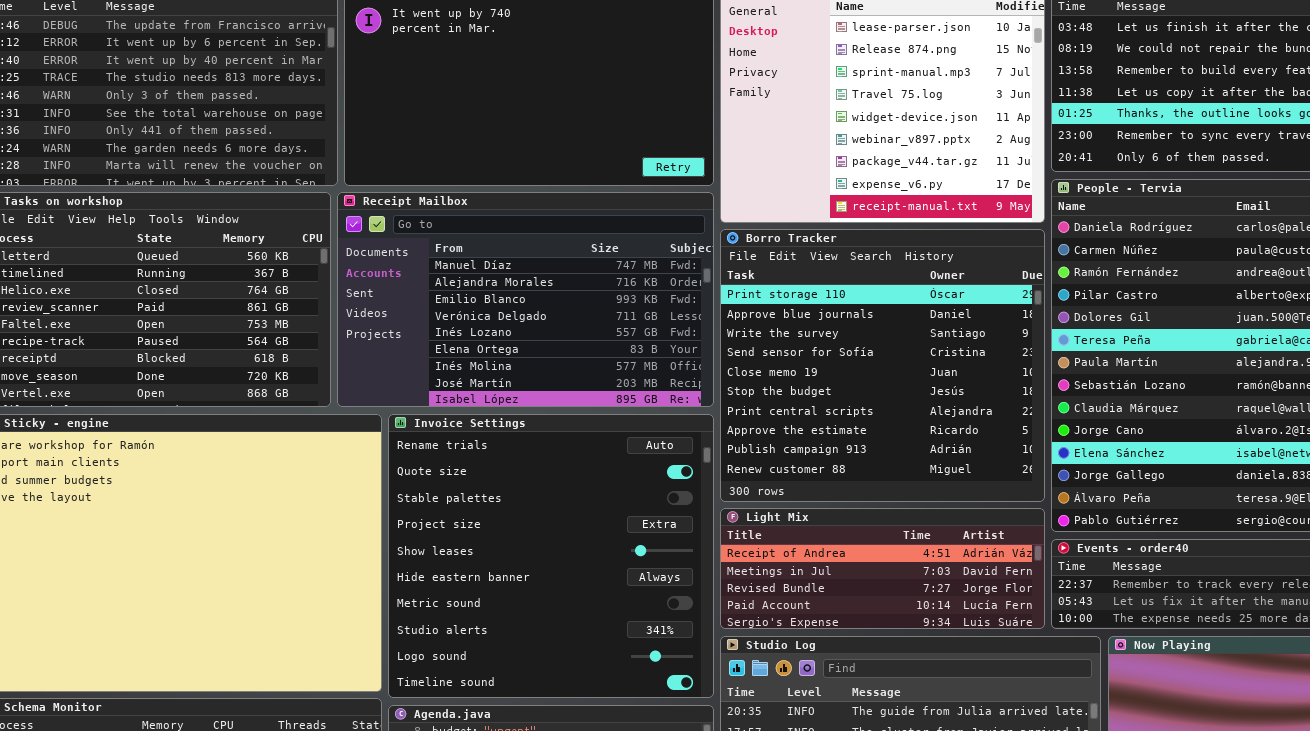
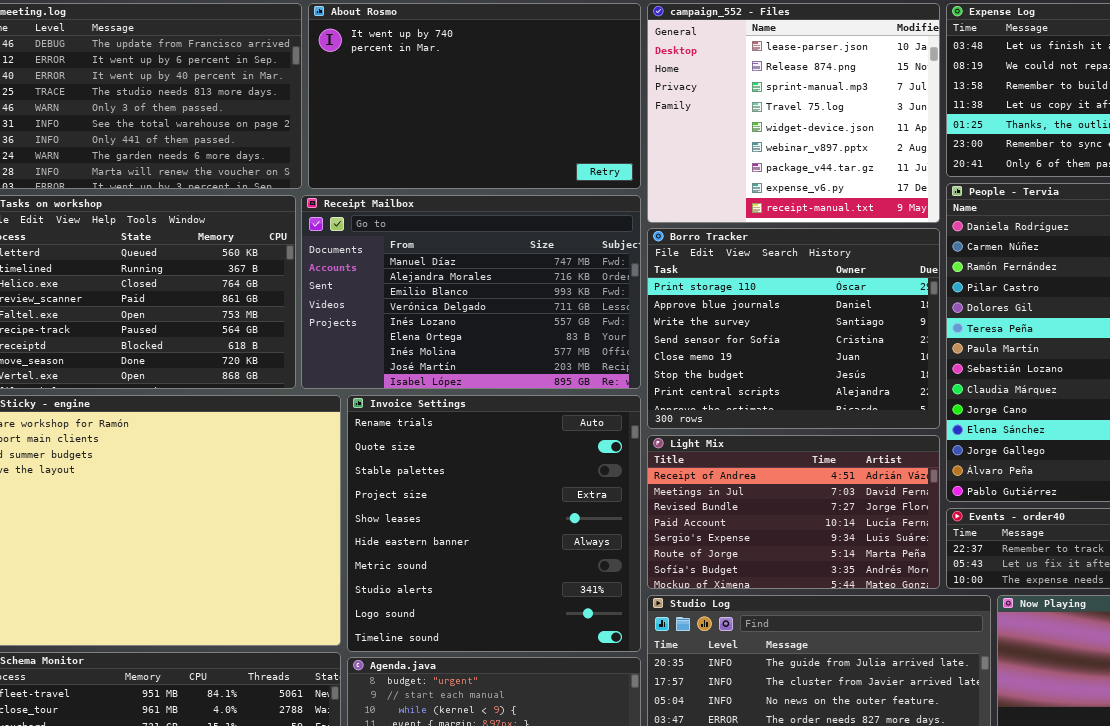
Borro Tracker: [720,229,1045,502] -> [647,228,940,429], resized
Light Mix: [720,508,1045,629] -> [647,435,940,589], resized

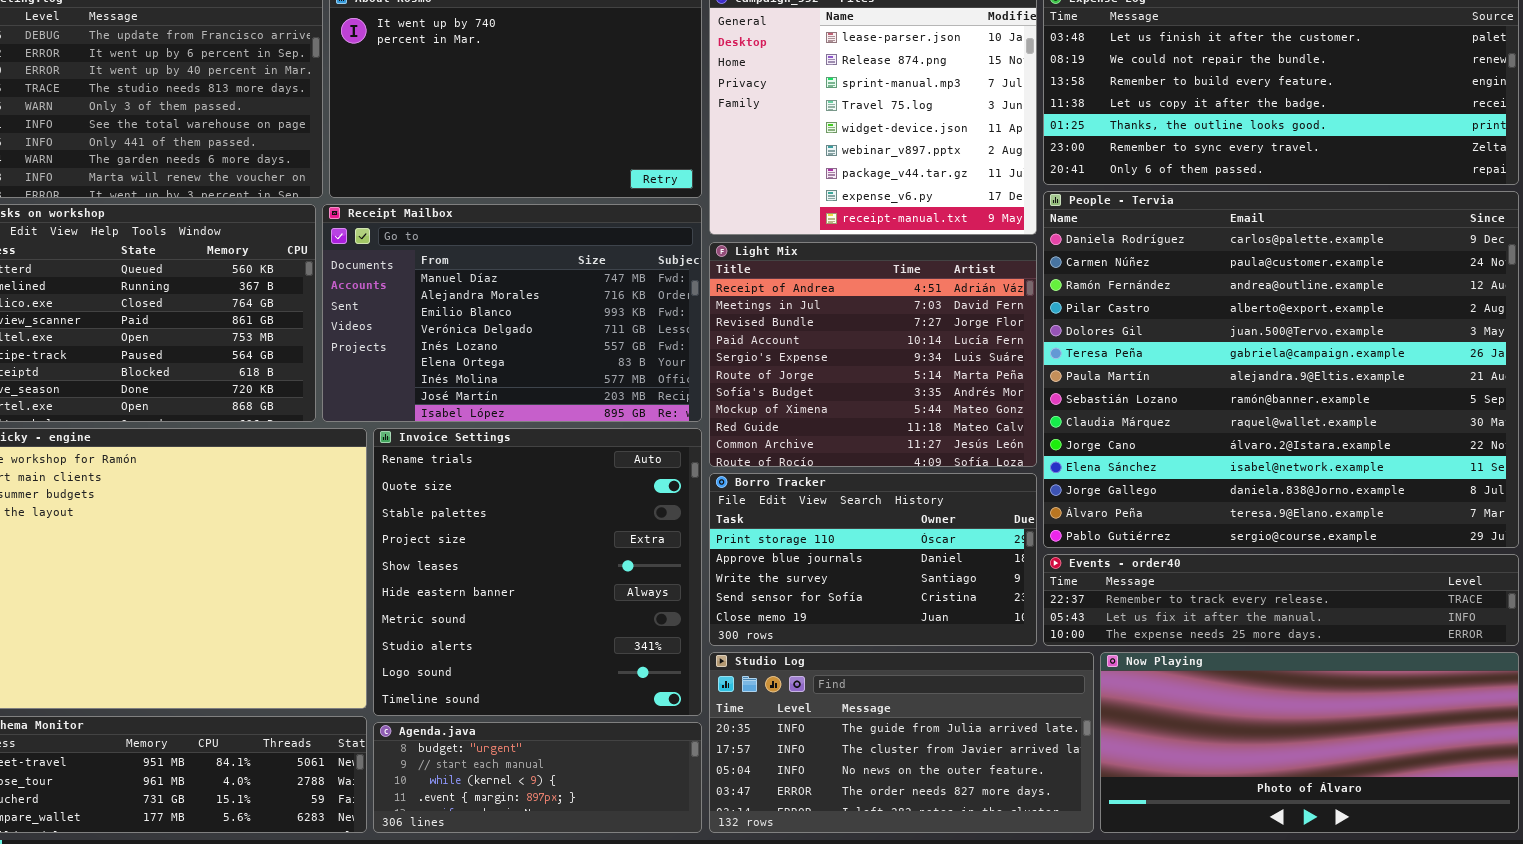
Borro Tracker: [647,228,940,429] -> [709,473,1037,646], moved, resized
Light Mix: [647,435,940,589] -> [709,242,1037,467], moved, resized

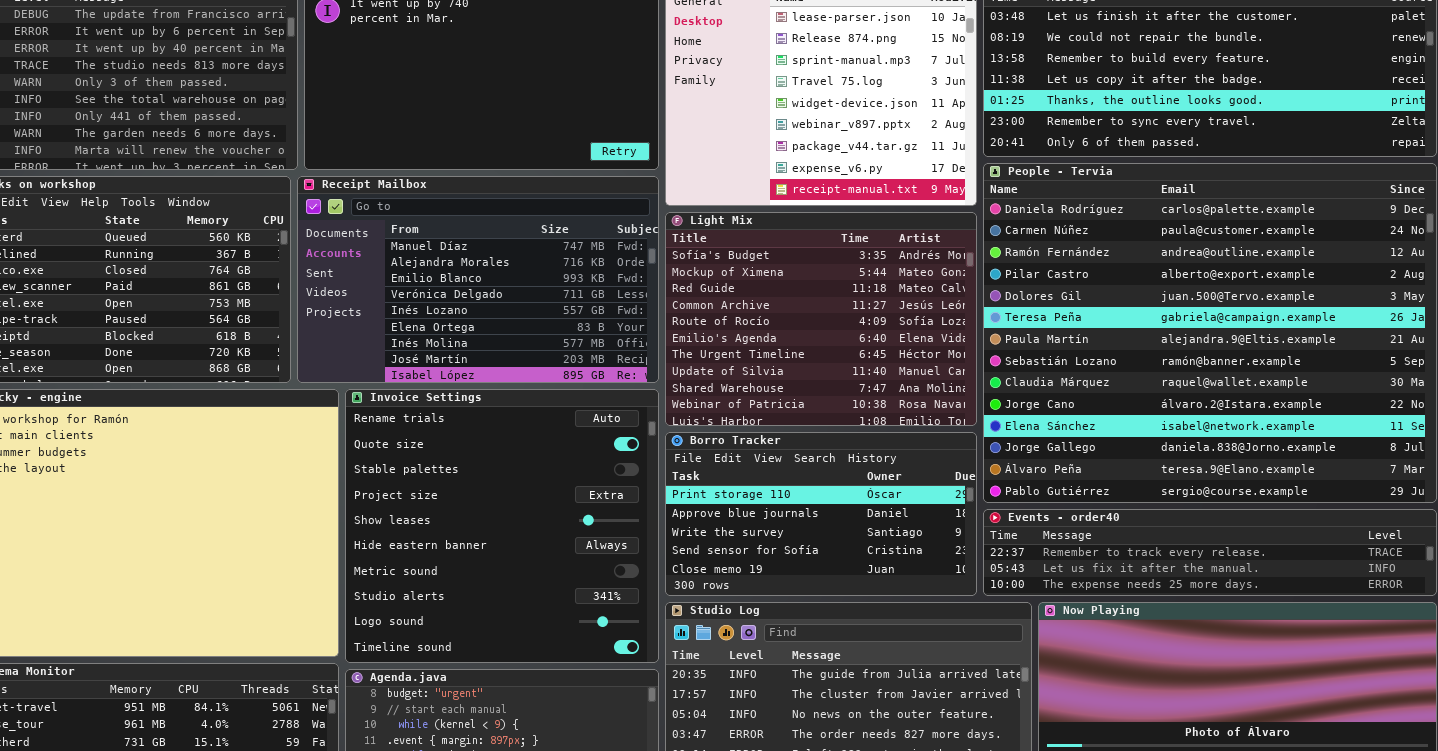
Light Mix: [709,242,1037,467] -> [665,212,977,426], scrolled down 6 rows

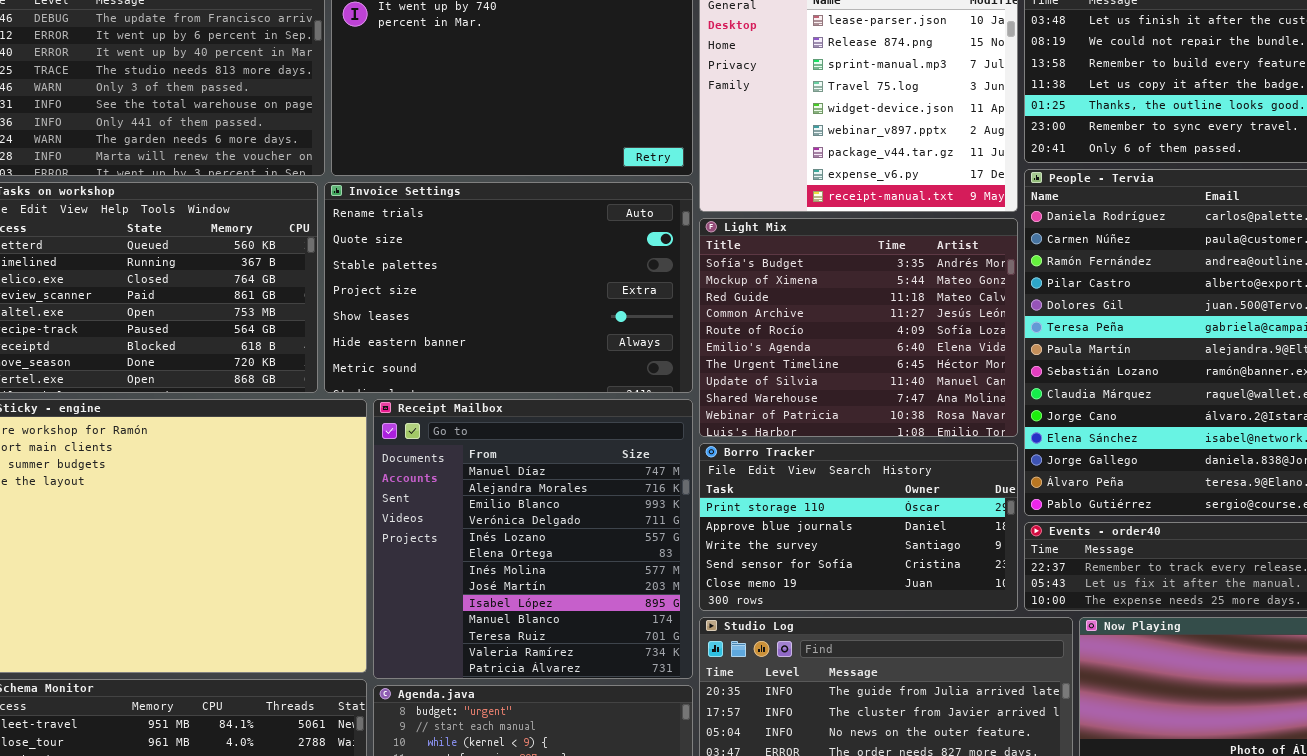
Receipt Mailbox: [297,176,659,383] -> [373,399,693,679], moved, resized
Invoice Settings: [345,389,659,663] -> [324,182,693,393], moved, resized

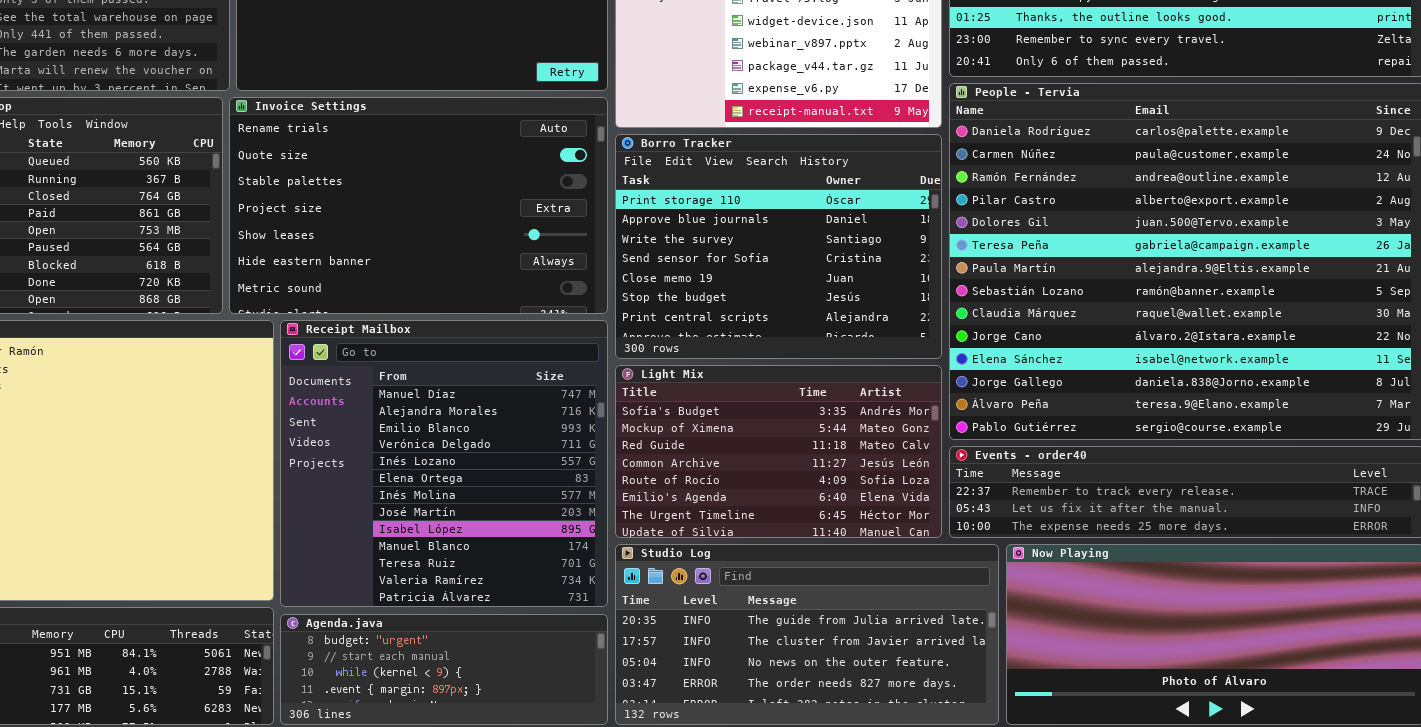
Light Mix: [699,218,1018,437] -> [615,365,942,538], moved, resized
Borro Tracker: [699,443,1018,611] -> [615,134,942,359], moved, resized

